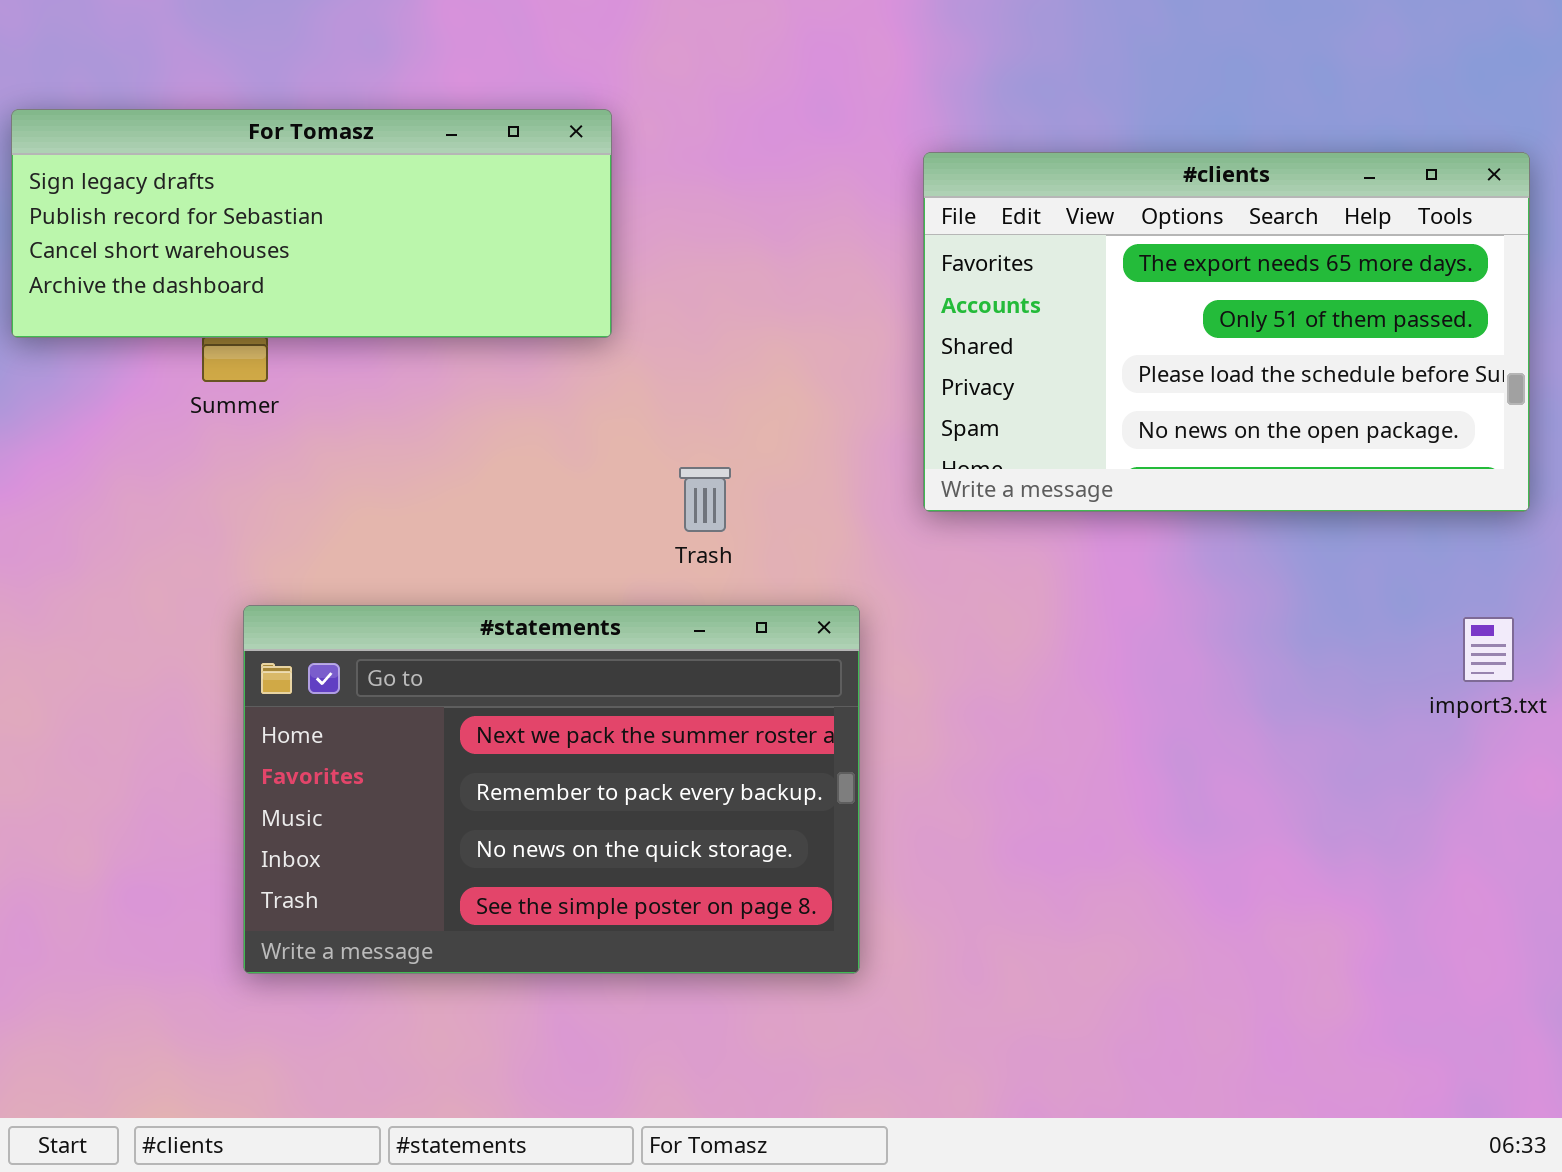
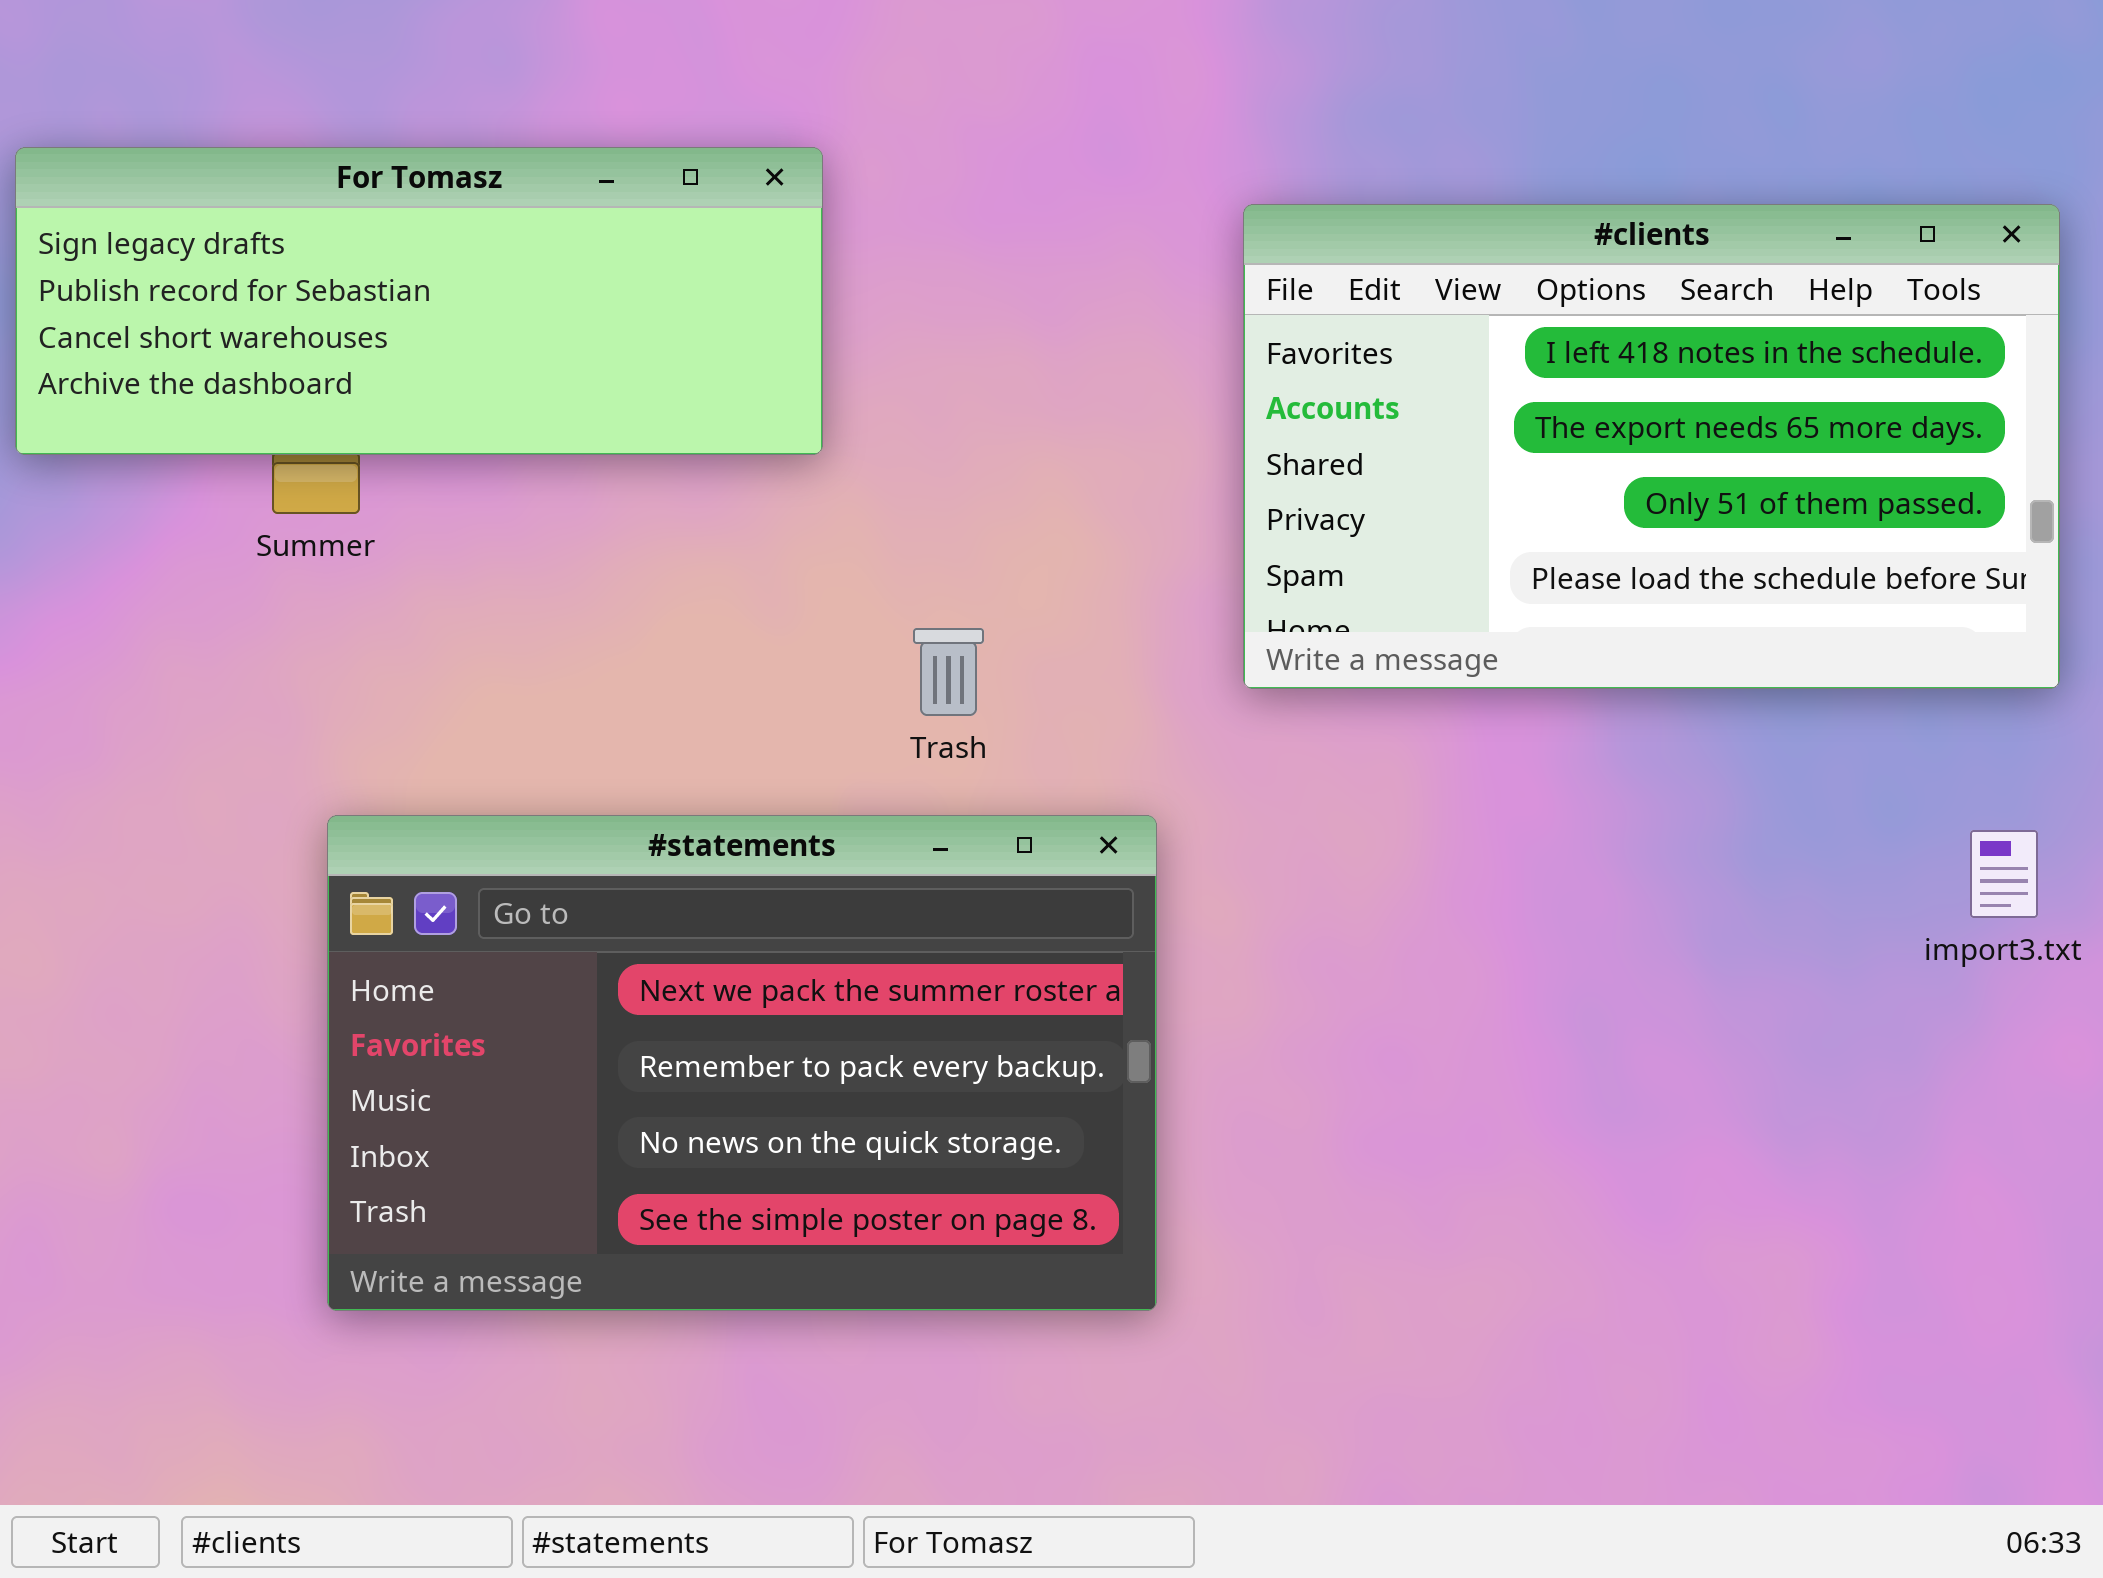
#clients: [923,152,1530,512] -> [1243,204,2060,689], scrolled up 1 row

